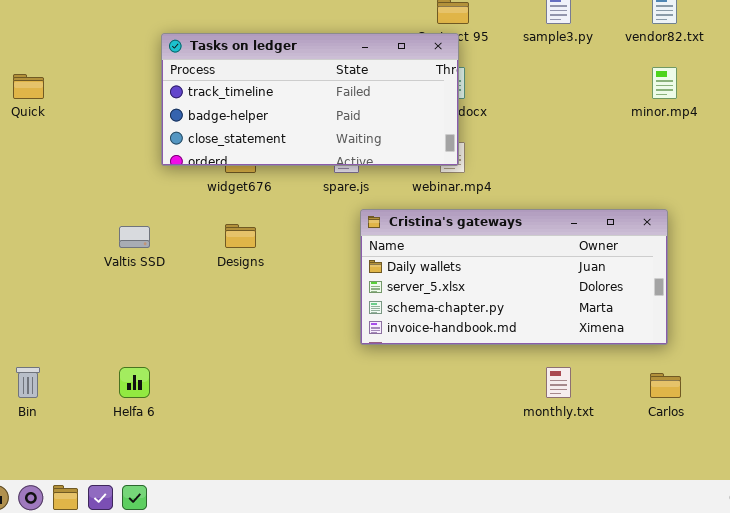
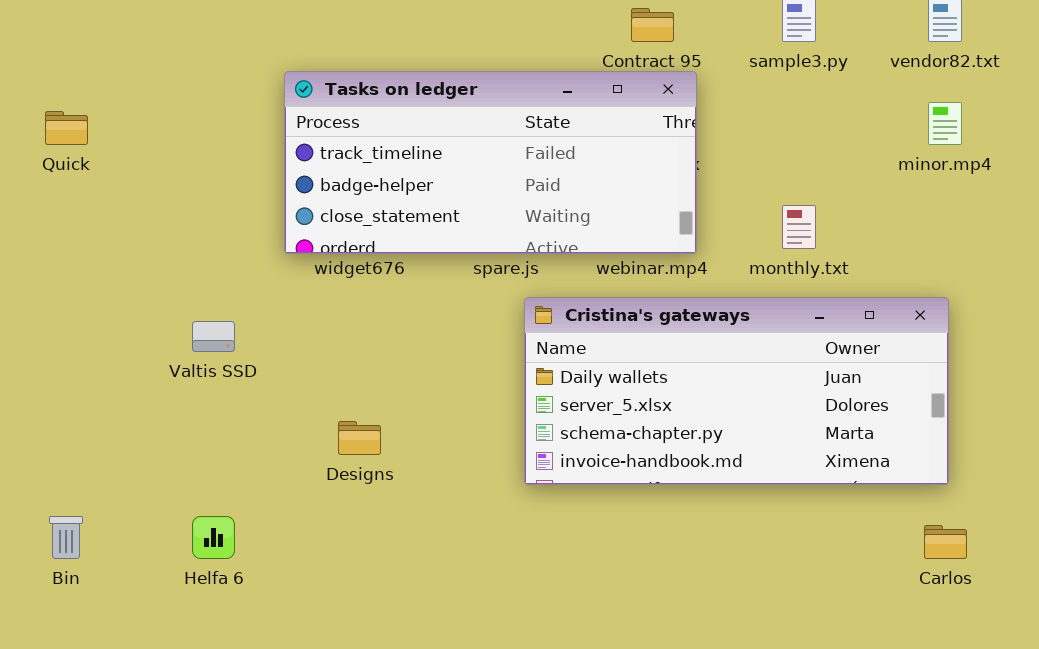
Tasks on ledger: [161,33,459,166] -> [284,71,697,254], moved
Designs: [225,224,256,248] -> [338,421,381,455], moved
monthly.txt: [546,367,571,398] -> [782,205,816,249], moved

